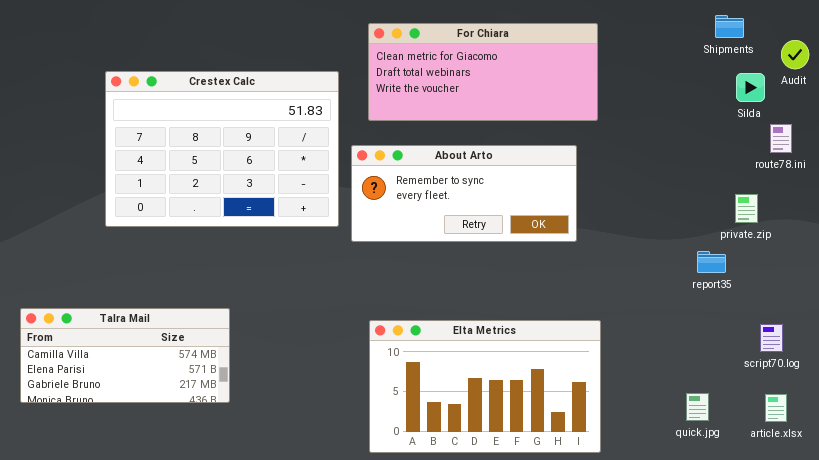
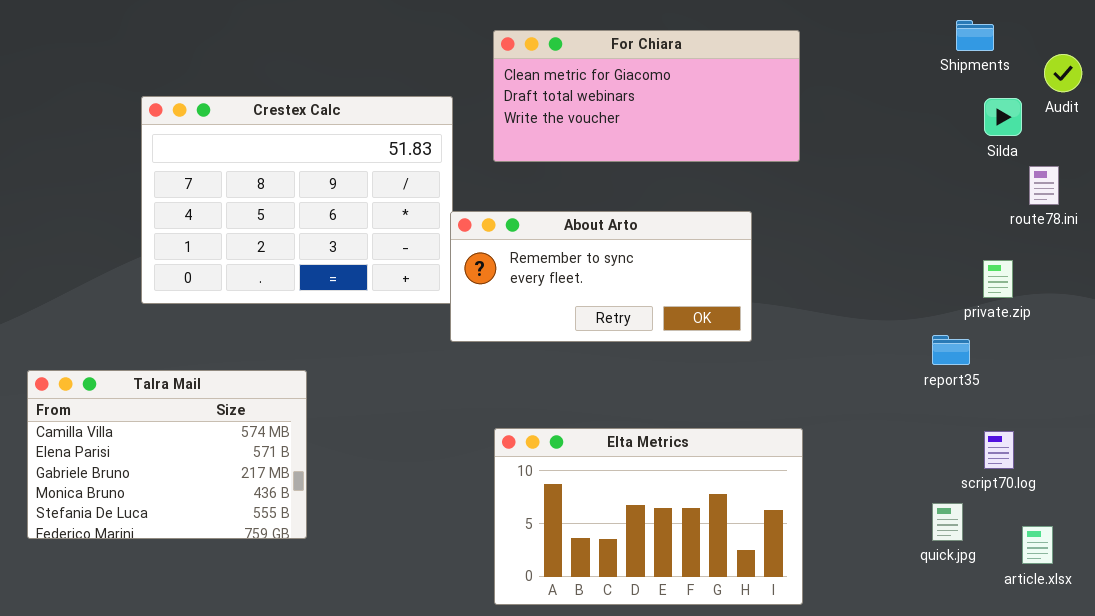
About Arto: [351,145,577,242] -> [450,211,752,342], moved
Talra Mail: [20,308,230,403] -> [27,370,307,539], resized
script70.log: [760,324,783,352] -> [984,431,1014,469], moved
quick.jpg: [686,393,709,421] -> [932,503,963,541], moved

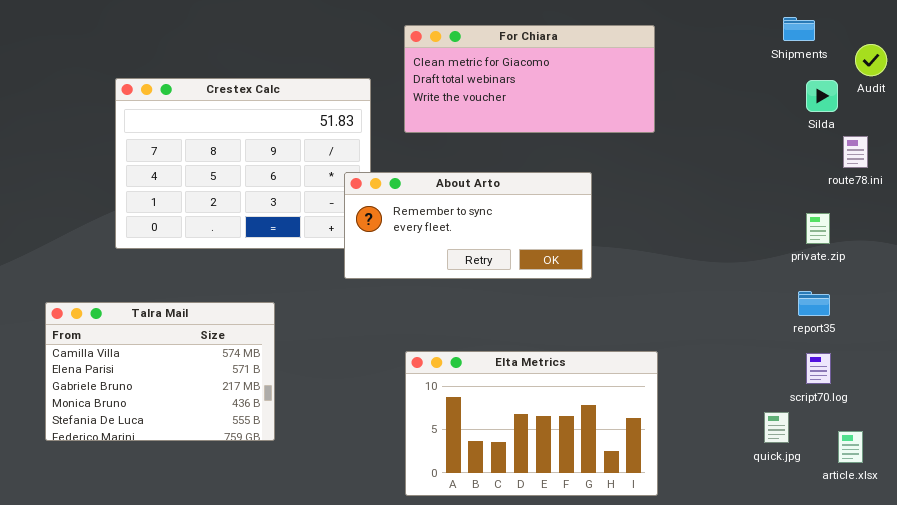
About Arto: [450,211,752,342] -> [344,172,592,279], moved
report35: [932,335,970,365] -> [798,291,830,316], moved
Talra Mail: [27,370,307,539] -> [45,302,275,441], moved

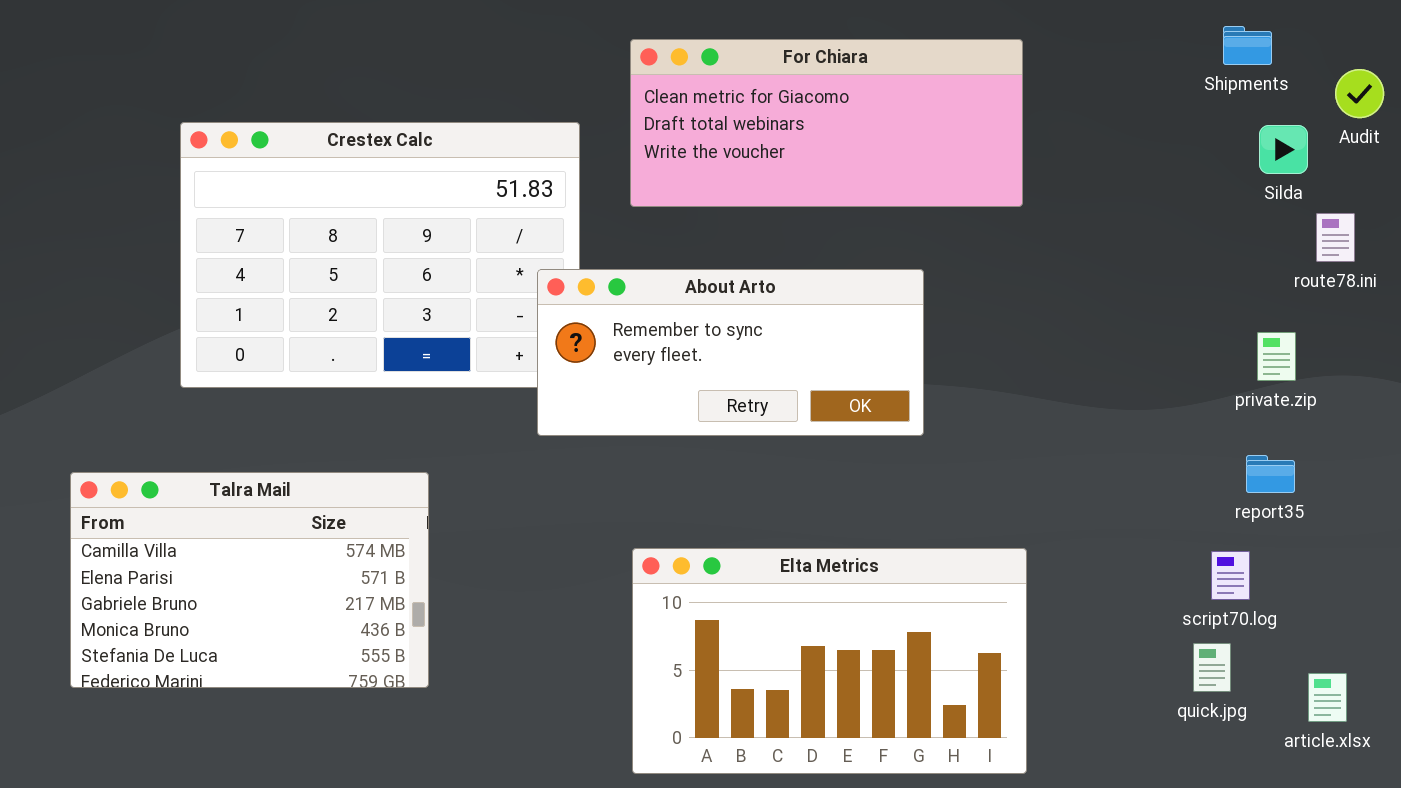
script70.log: [806,353,831,384] -> [1211,551,1250,600], moved

